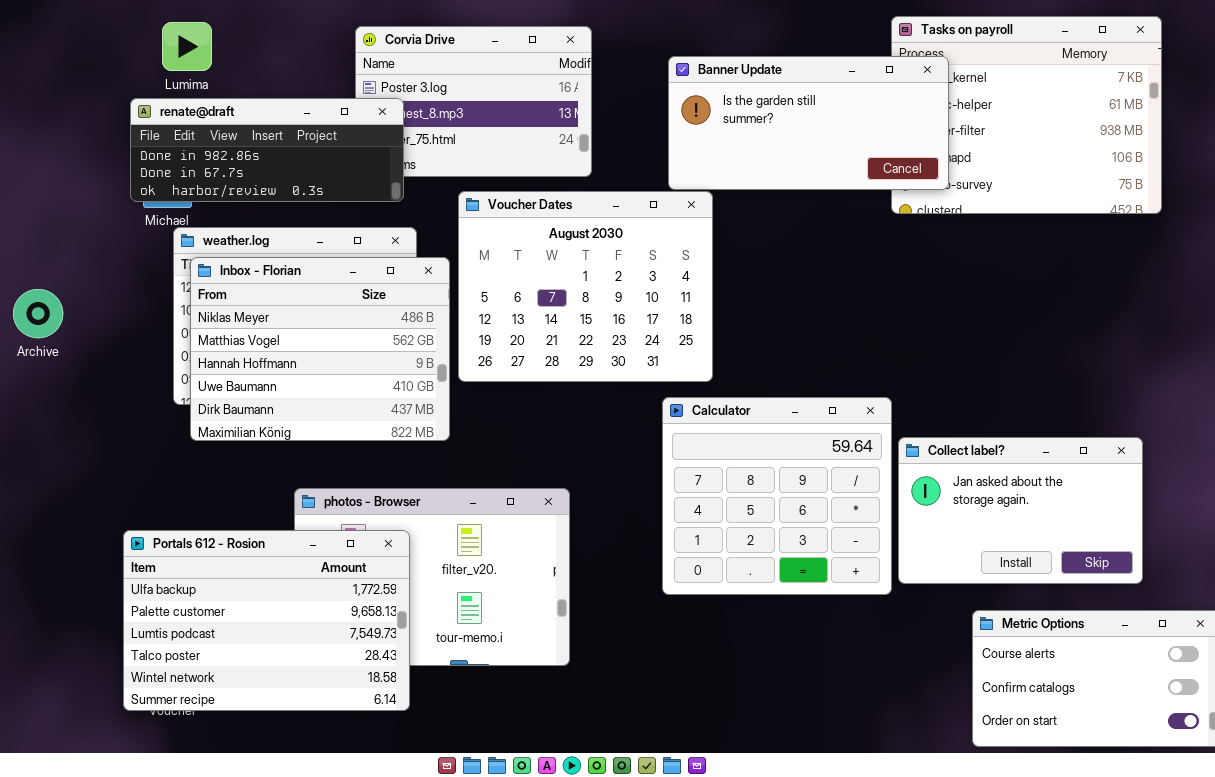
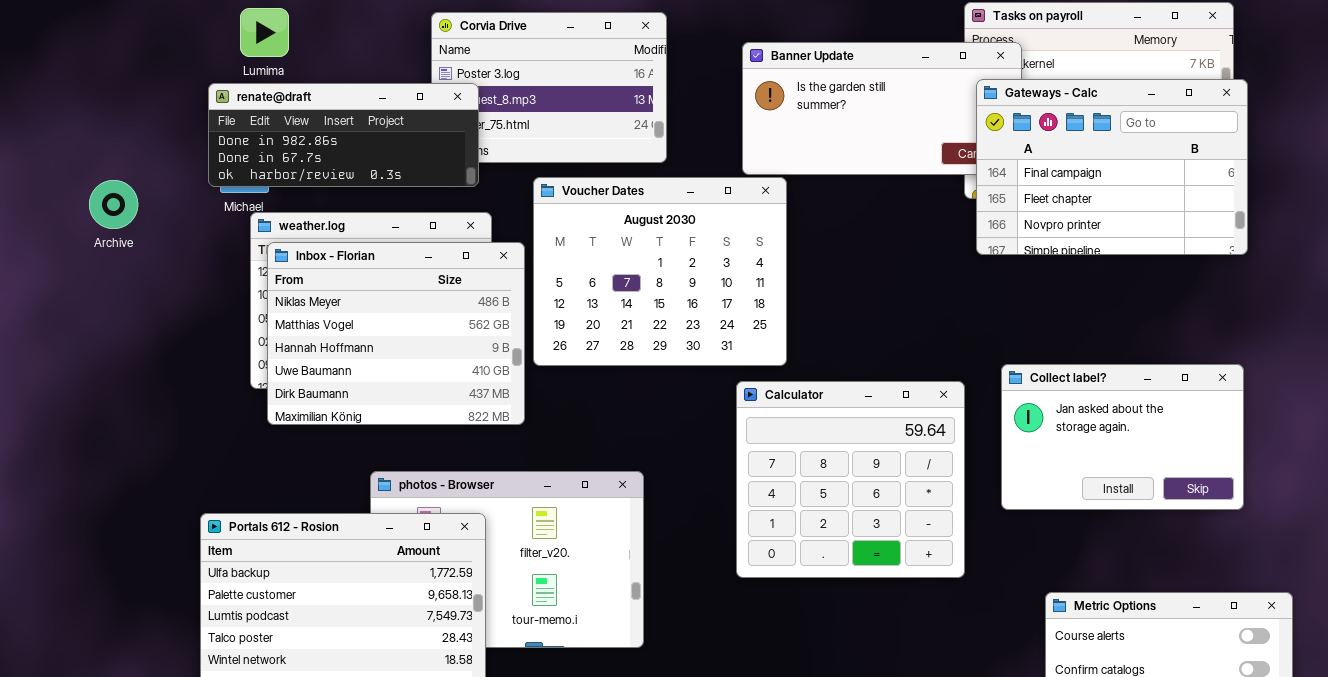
Gateways - Calc: none -> [976,79,1248,255], opened
Archive: [13,289,63,338] -> [89,180,138,229], moved
Collect label?: [898,437,1143,584] -> [1001,364,1244,510], moved

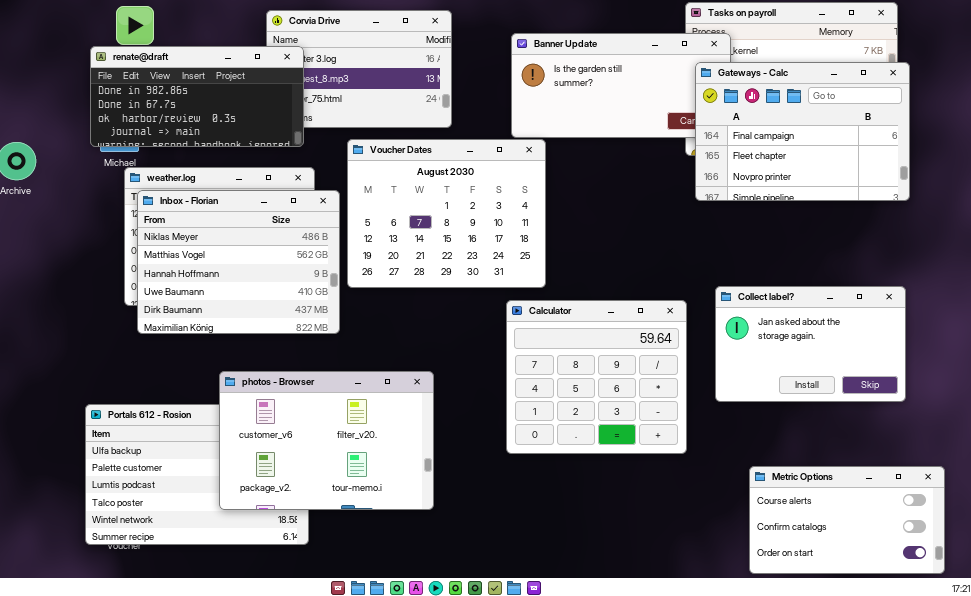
renate@draft: [208,83,479,187] -> [90,46,304,147], resized
photos - Browser: [370,471,644,648] -> [219,371,434,510], raised

